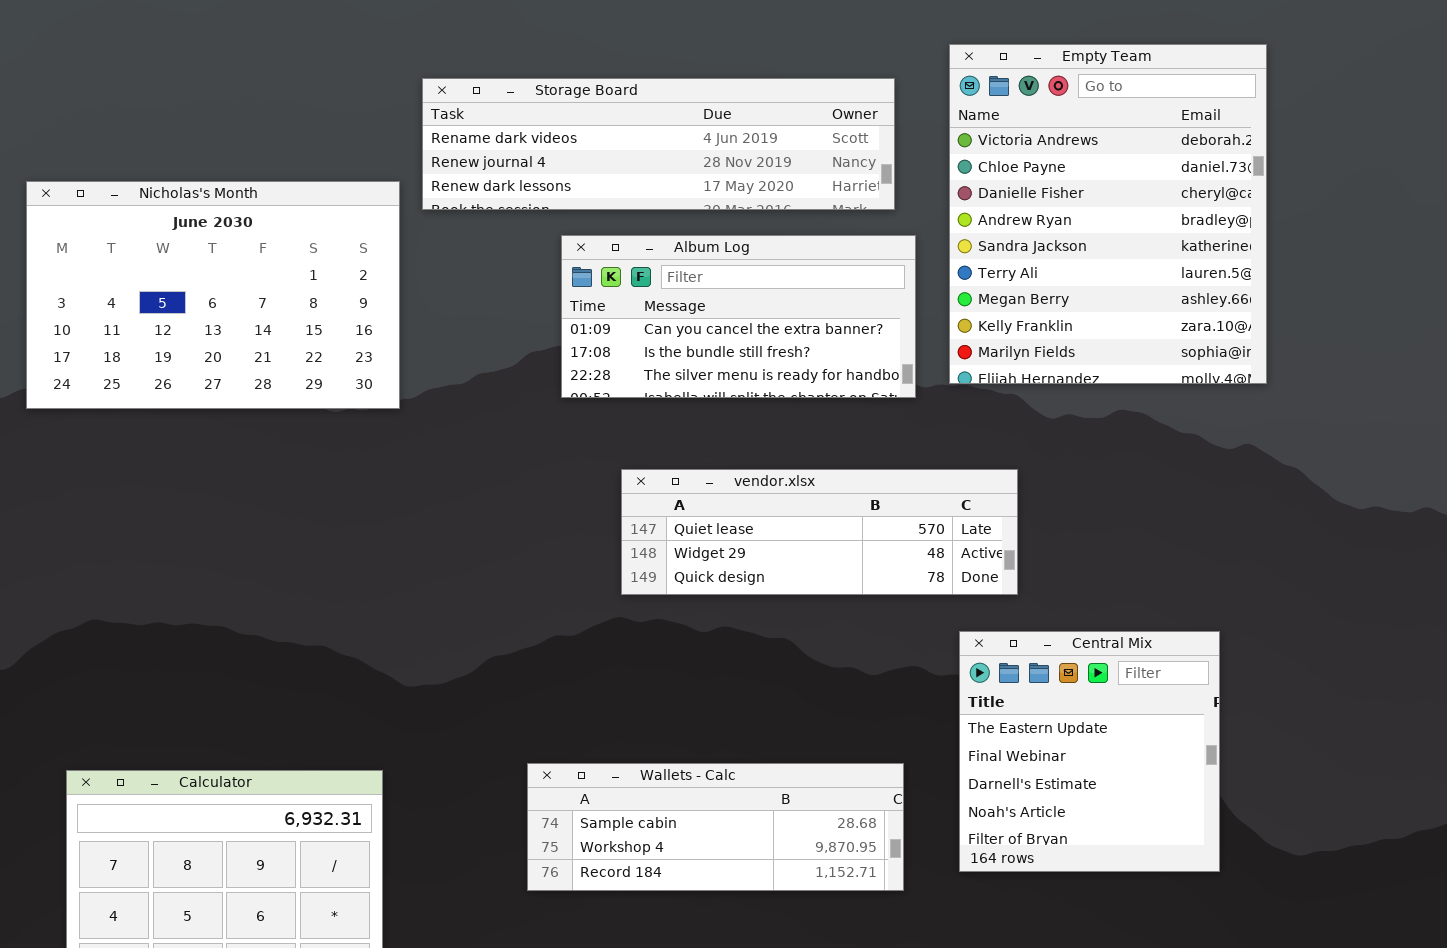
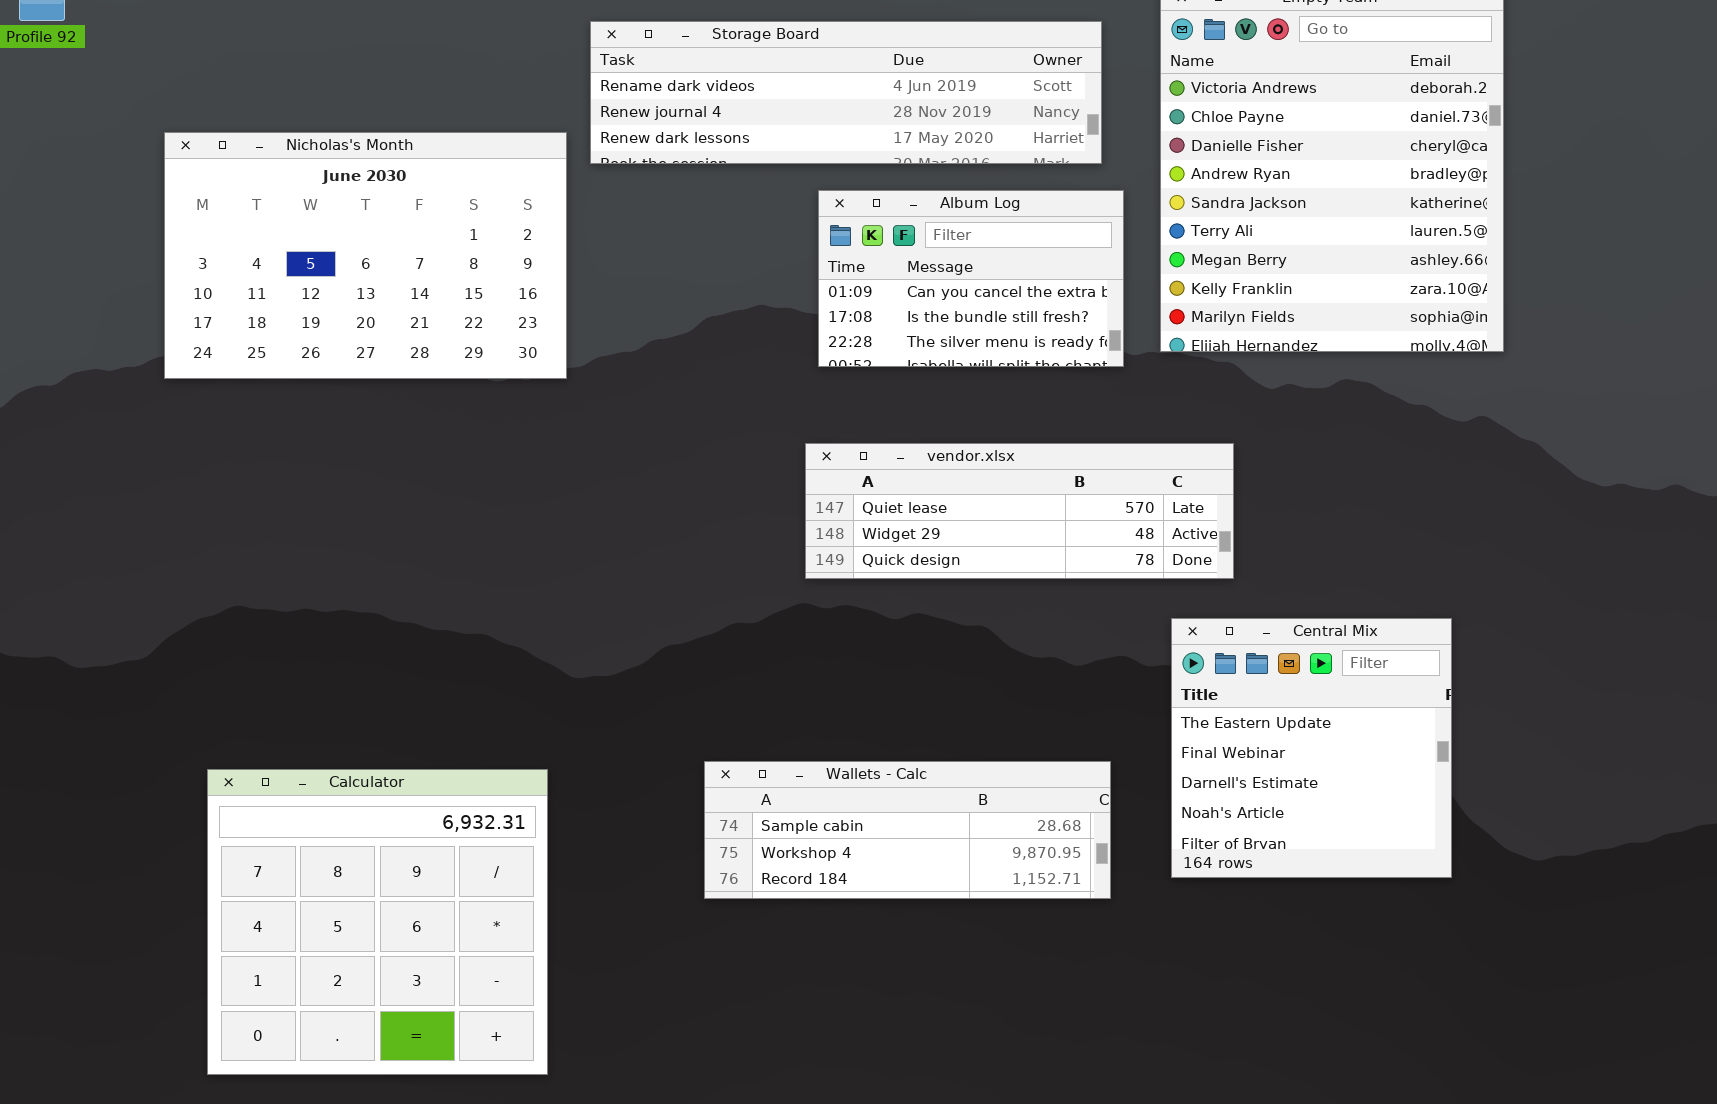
Album Log: [561,235,916,398] -> [818,190,1124,367], resized

